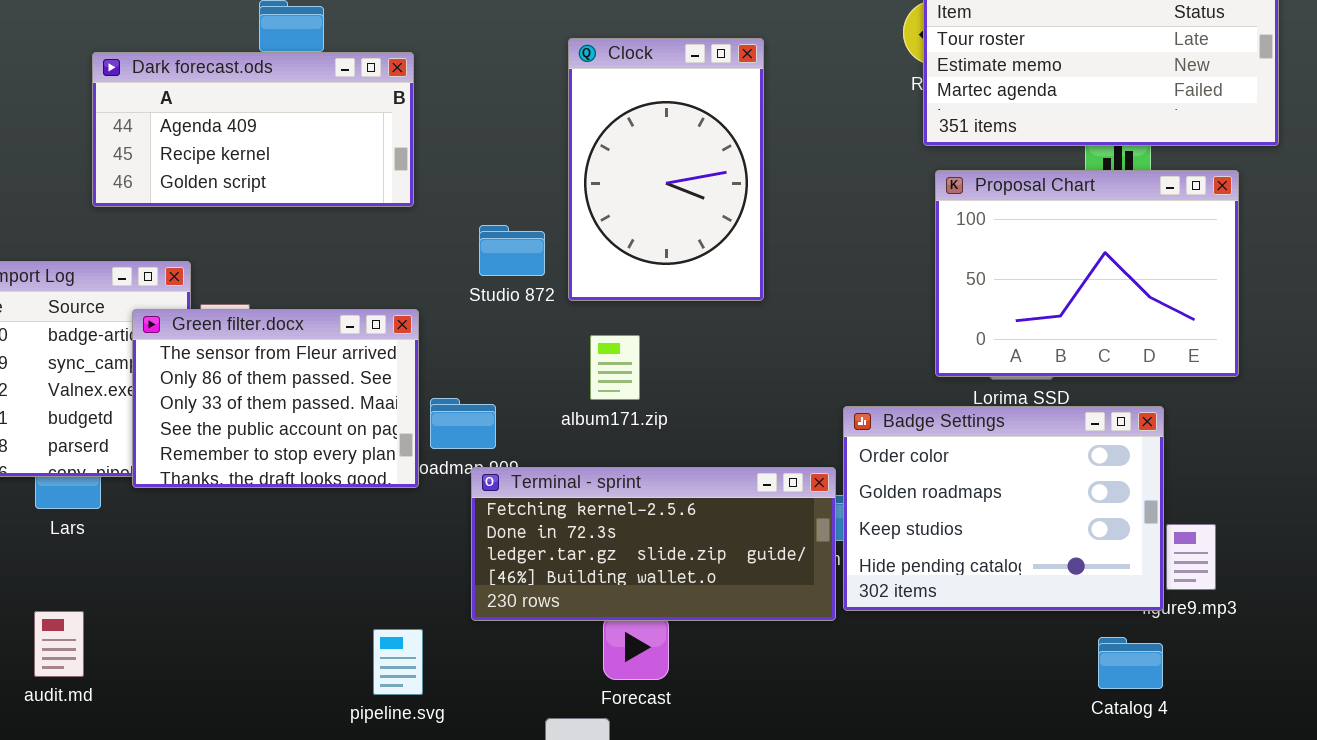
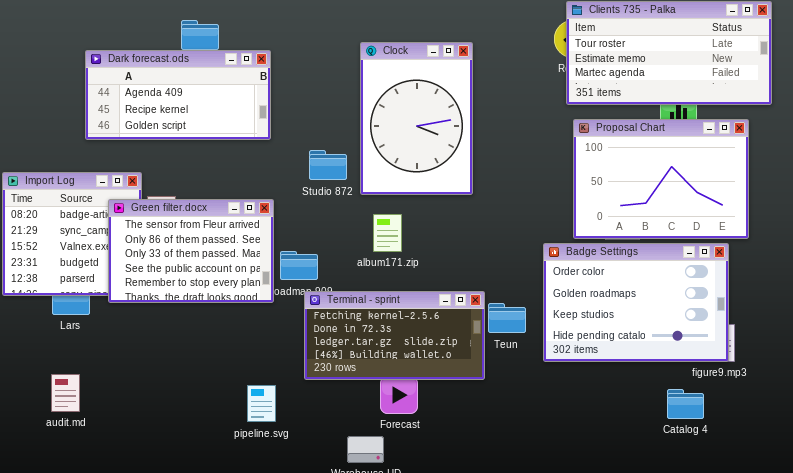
Badge Settings: [843,406,1164,611] -> [543,243,729,362], moved
Terminal - sprint: [471,467,836,621] -> [304,291,485,380], resized

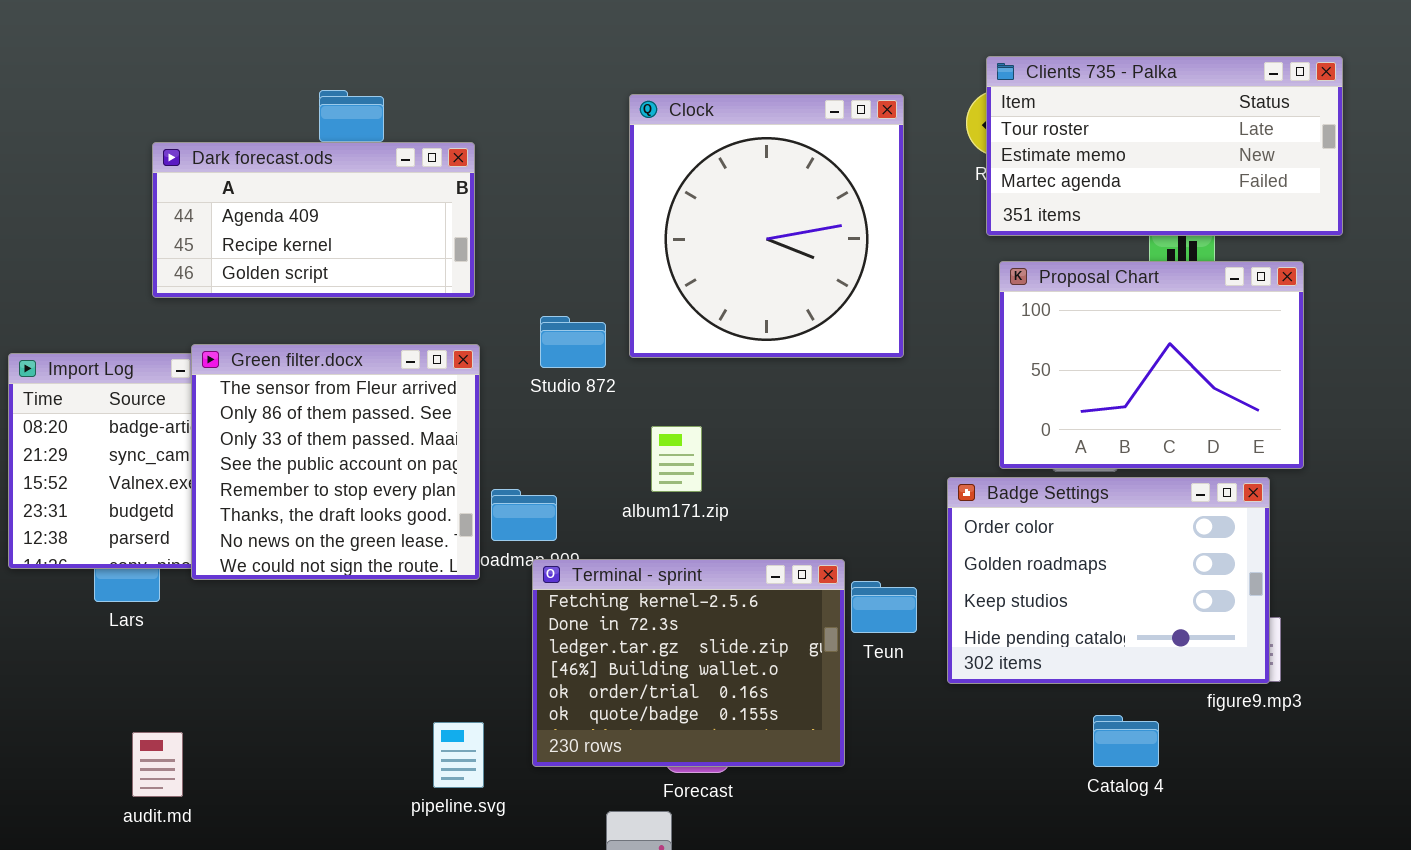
Clock: [360,42,473,195] -> [629,94,904,358], moved, resized
Green filter.docx: [108,199,274,303] -> [191,344,480,580], resized
Terminal - sprint: [304,291,485,380] -> [532,559,845,767], resized
audit.md: [51,374,80,412] -> [132,732,183,797], moved
Catalog 4: [667,389,704,419] -> [1093,715,1159,767], moved

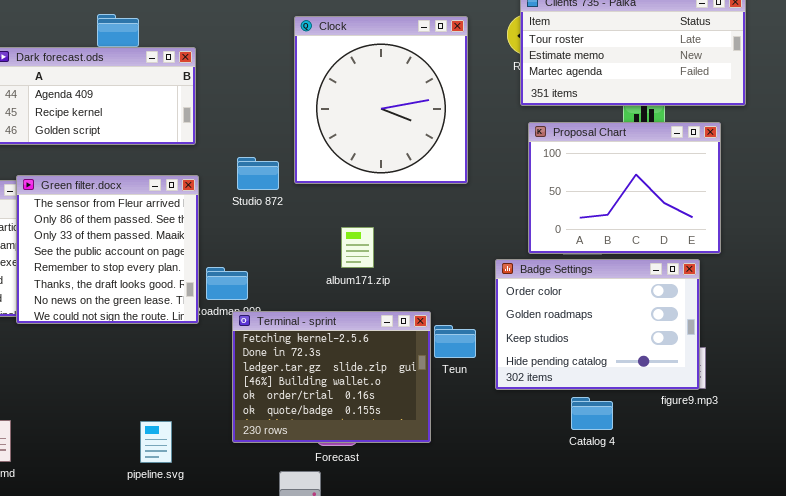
album171.zip: [651,426,702,492] -> [341,227,374,268], moved
Catalog 4: [1093,715,1159,767] -> [571,397,613,430], moved
pipeline.svg: [433,722,484,788] -> [140,421,172,463], moved

